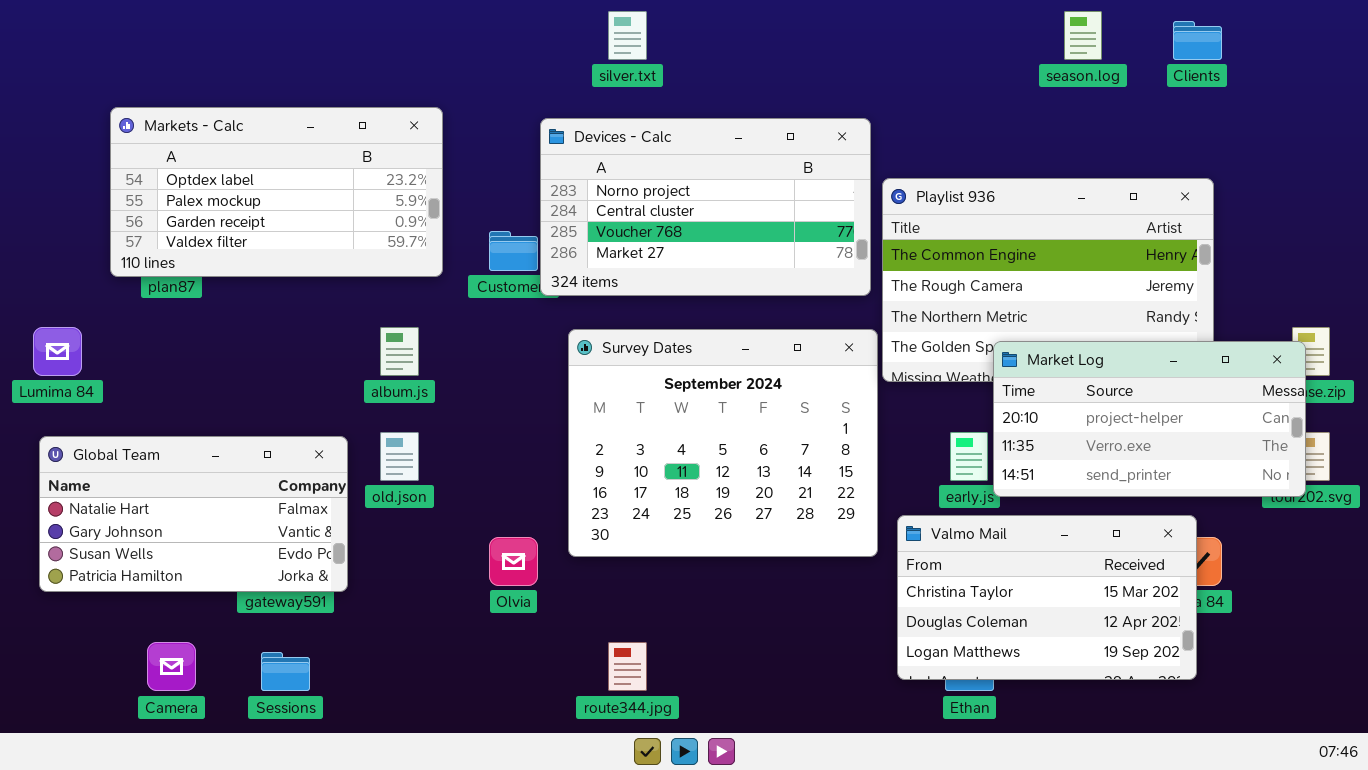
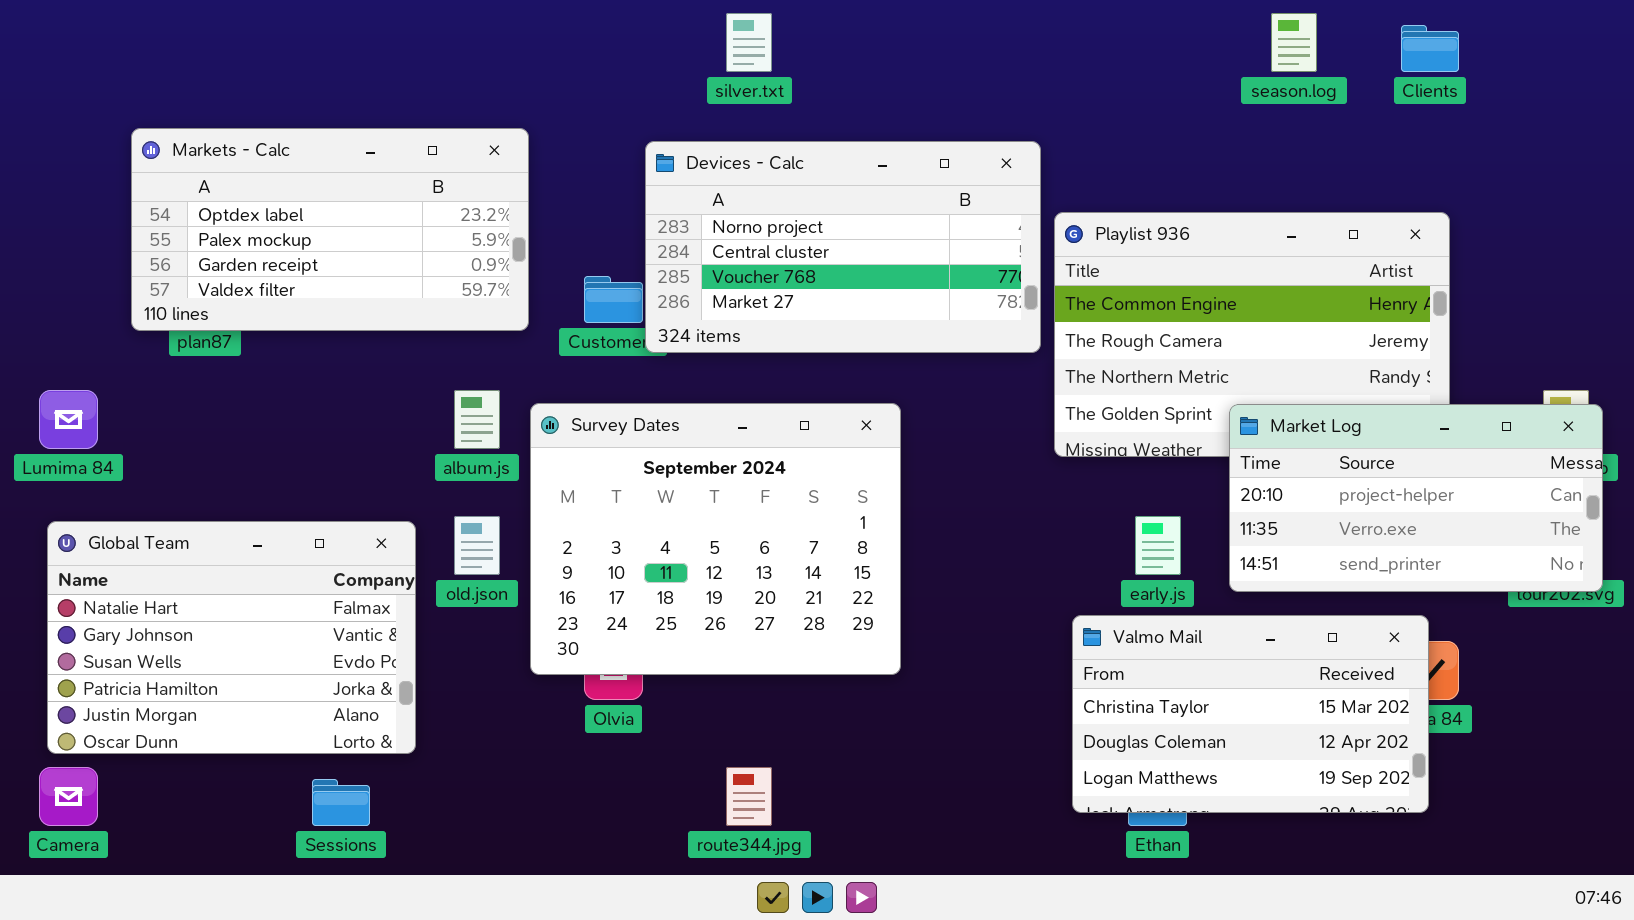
Survey Dates: [568,329,878,557] -> [530,403,901,675], moved
Market Log: [993,341,1306,497] -> [1229,404,1603,592], moved
Global Team: [39,436,348,592] -> [47,521,416,754], resized
Camera: [147,642,196,691] -> [39,767,98,826], moved

